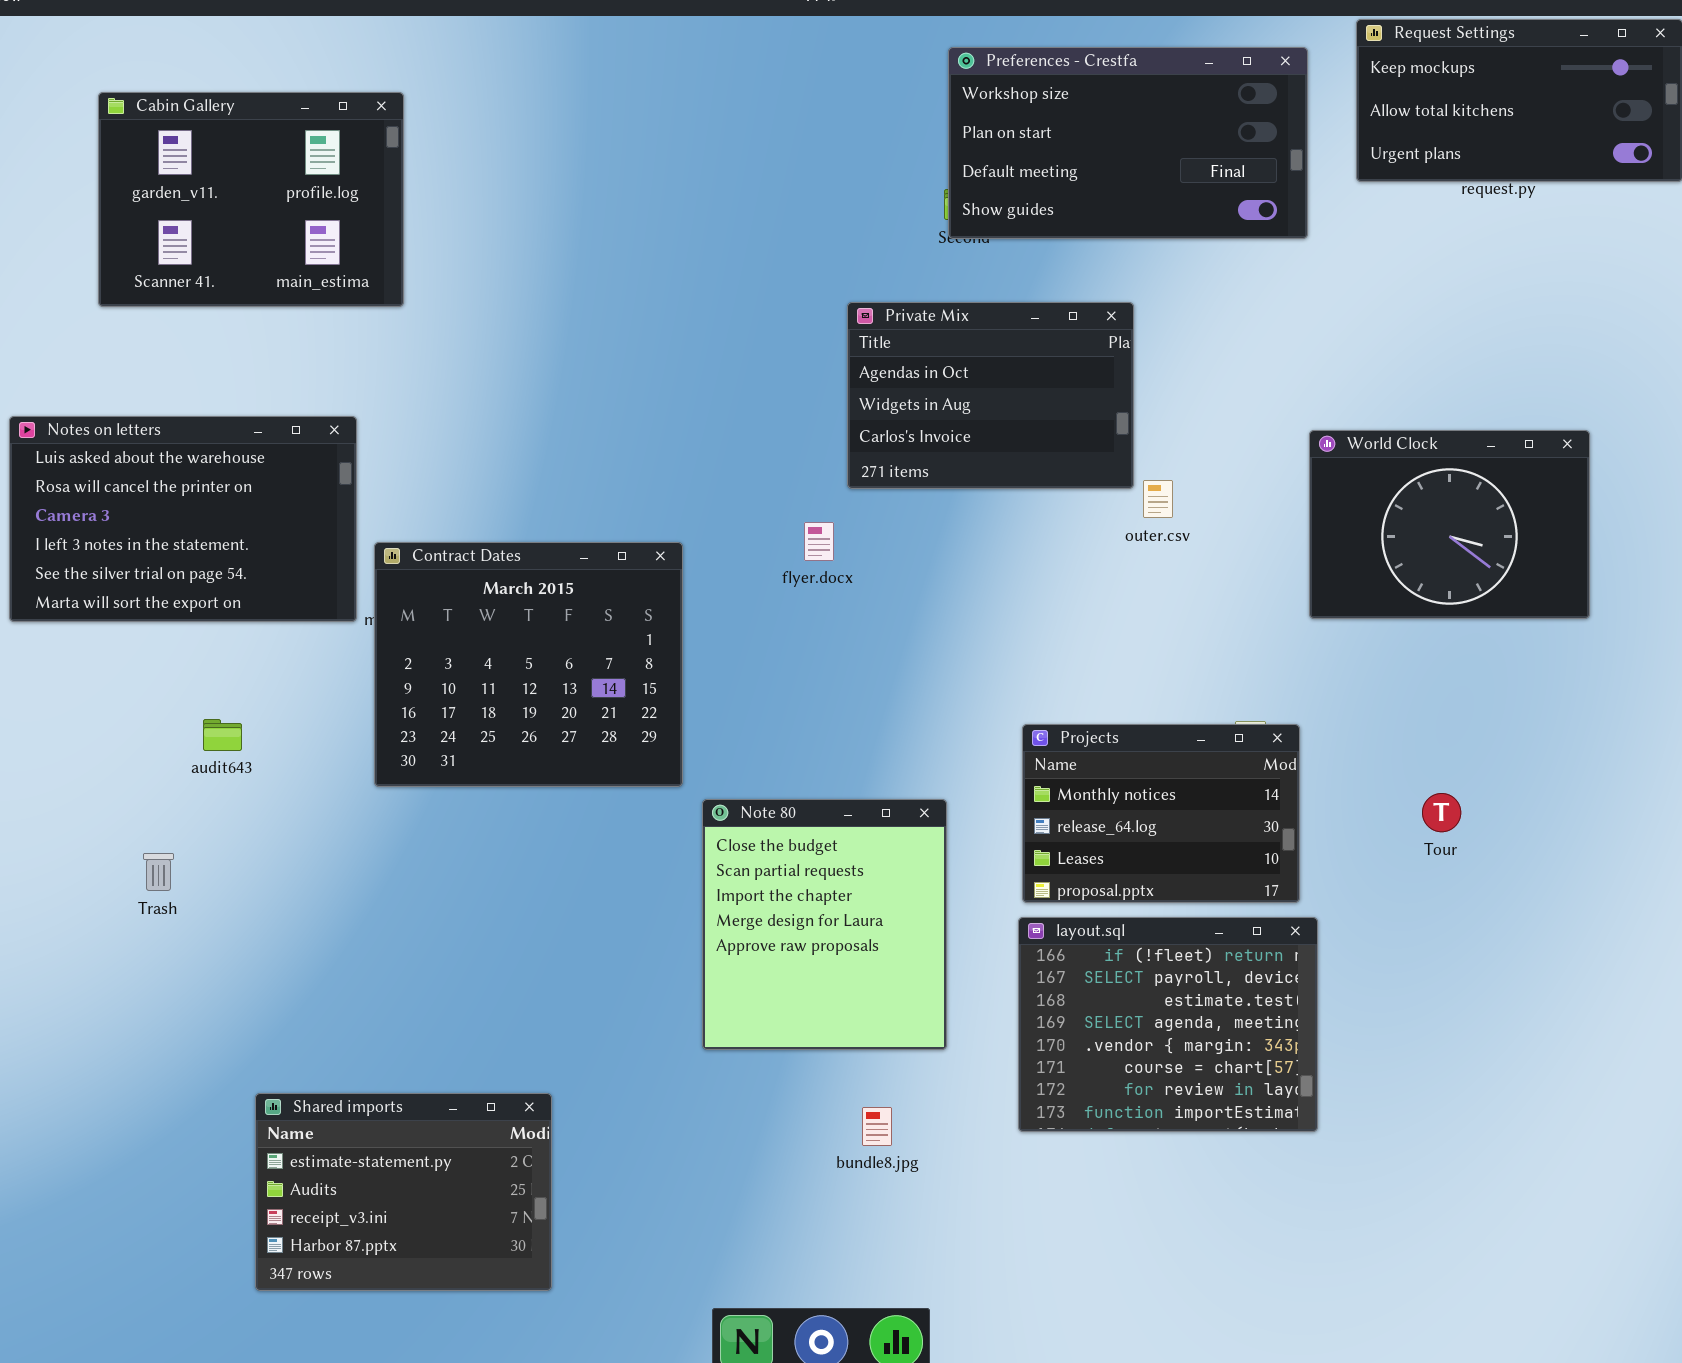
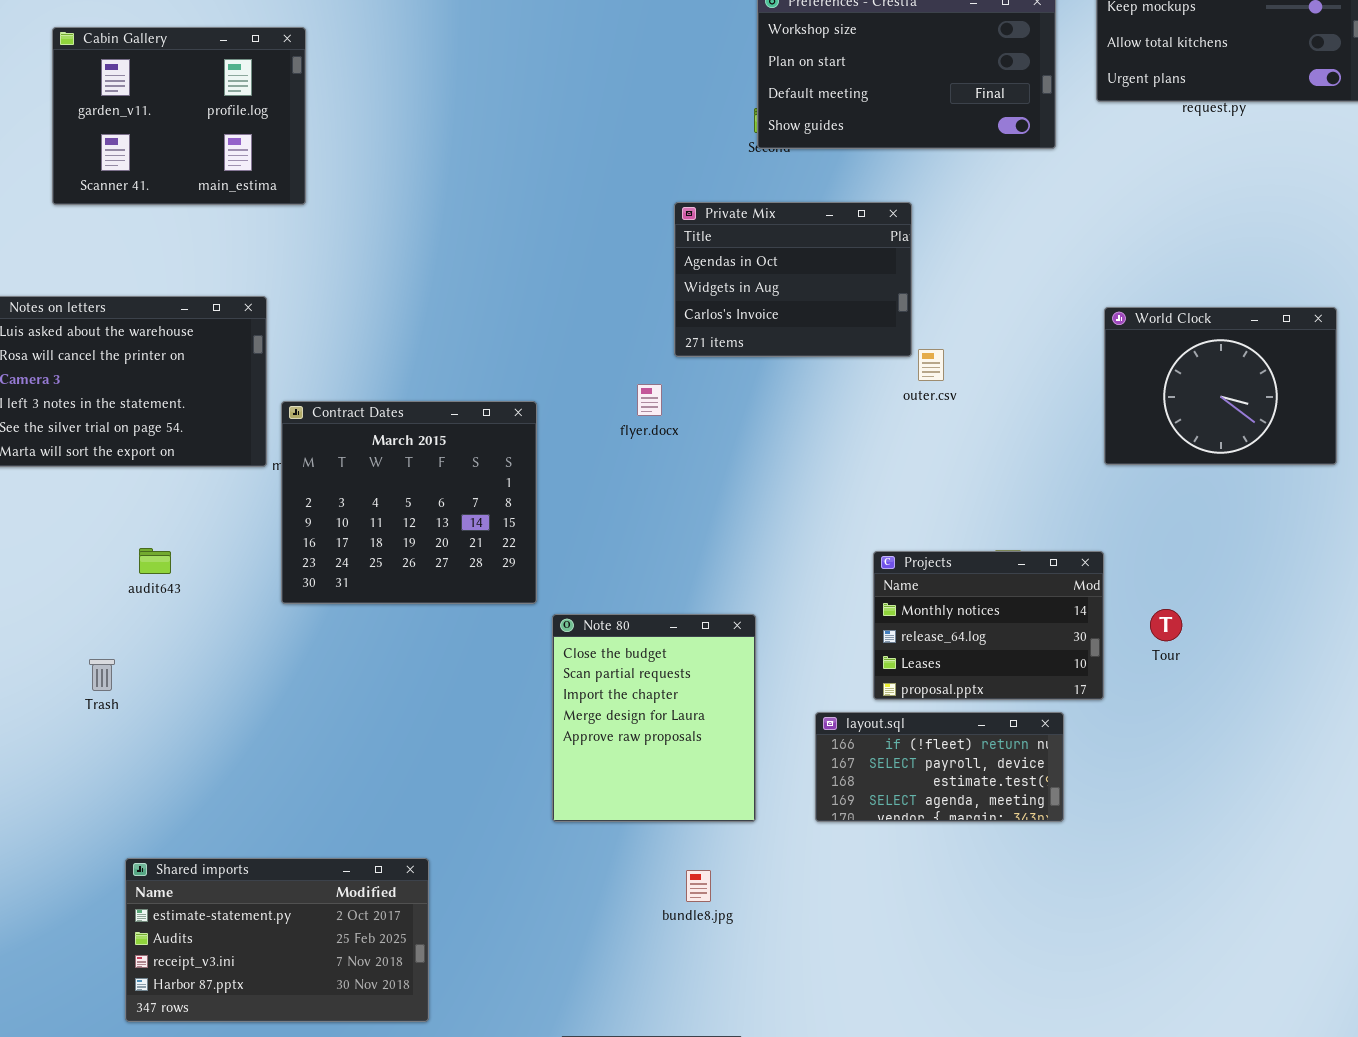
World Clock: [1309,430,1590,619] -> [1104,307,1337,465], moved
Projects: [1022,724,1300,903] -> [873,551,1104,700], moved
layout.sql: [1018,917,1318,1132] -> [815,712,1064,822], resized
Shared imports: [255,1093,552,1291] -> [125,858,429,1022], resized

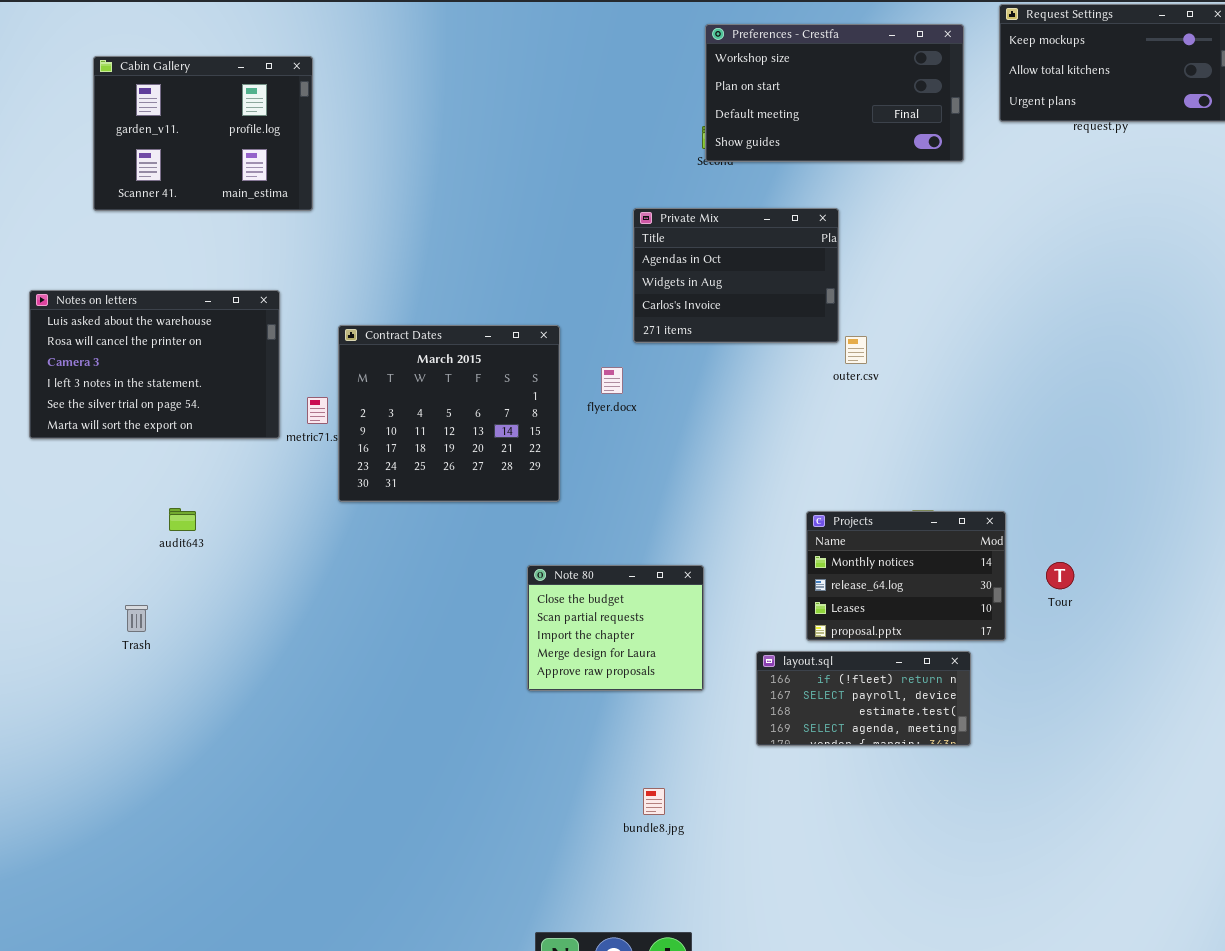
World Clock: [1104,307,1337,465] -> none, closed
Contract Dates: [281,401,537,604] -> [338,325,560,502], moved
Note 80: [552,614,756,822] -> [527,565,704,691], resized
Shared imports: [125,858,429,1022] -> none, closed

